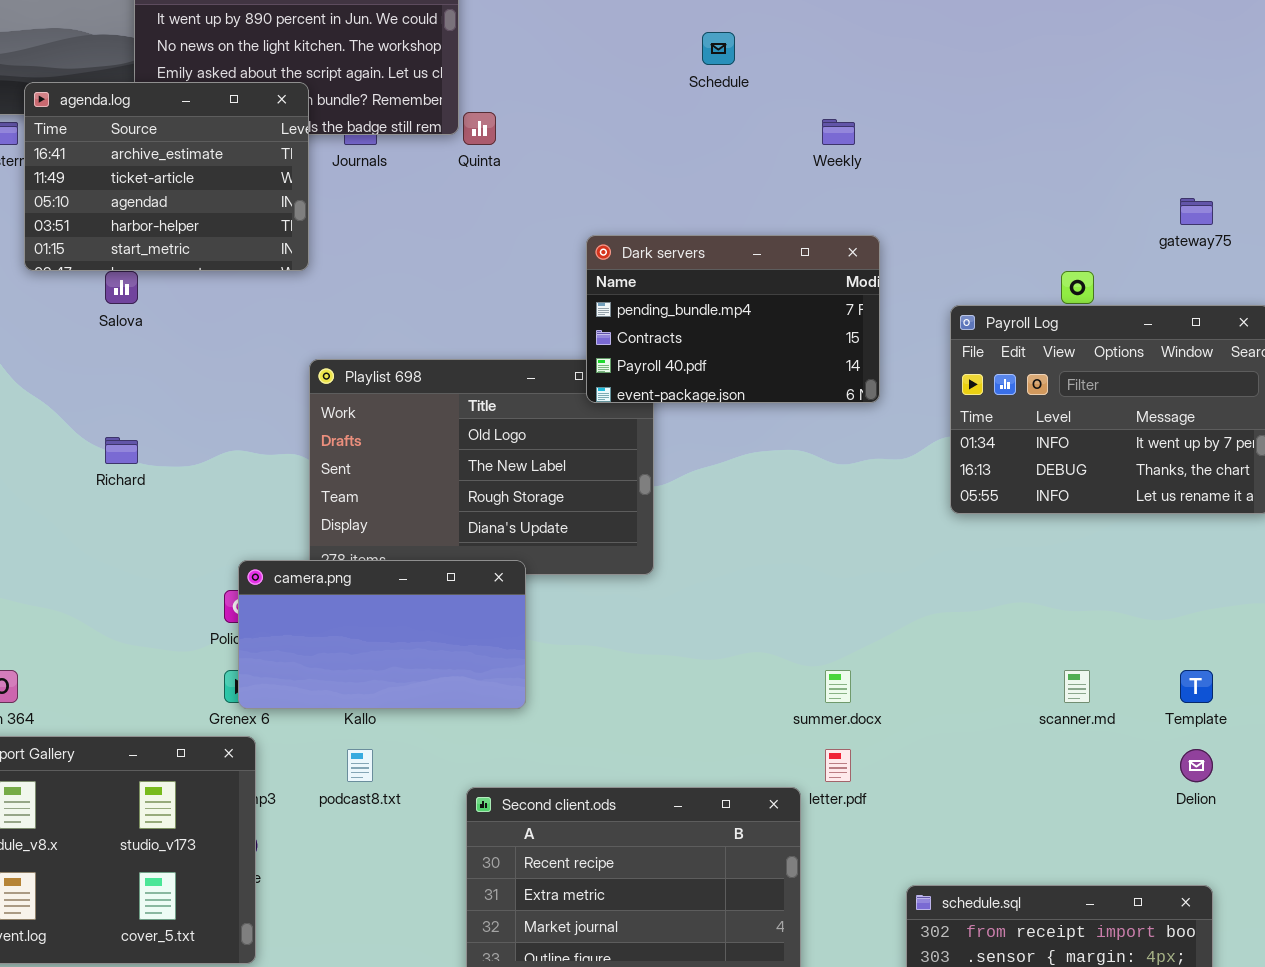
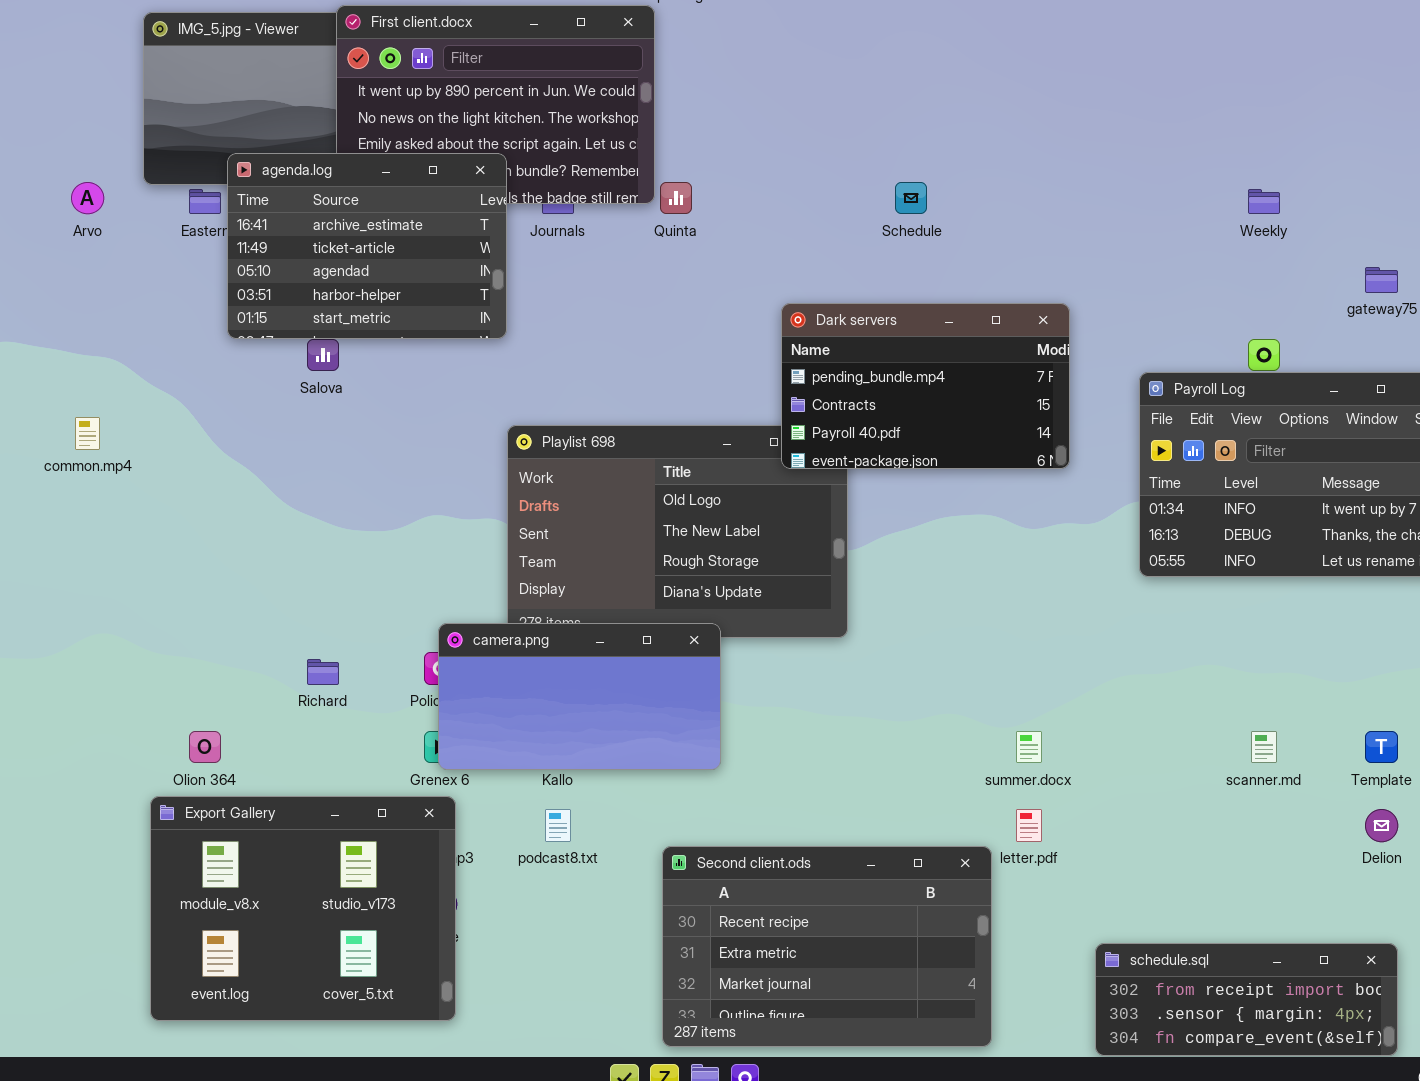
Schedule: [702,32,735,65] -> [895,182,927,214], moved
Weekly: [822,119,855,145] -> [1248,189,1280,214], moved
Richard: [105,437,138,464] -> [307,659,339,685], moved

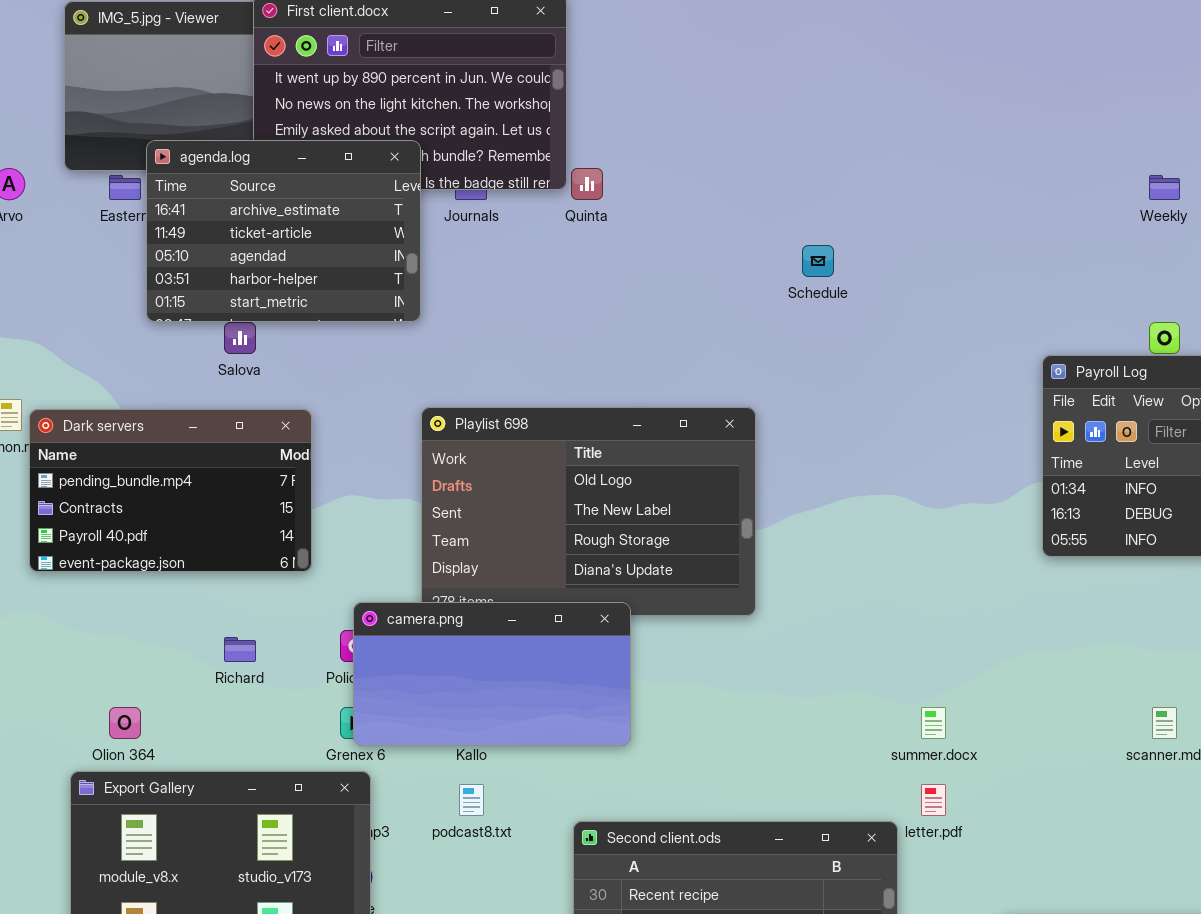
Schedule: [895,182,927,214] -> [802,245,834,277], moved
Dark servers: [781,303,1070,469] -> [29,409,312,572], moved

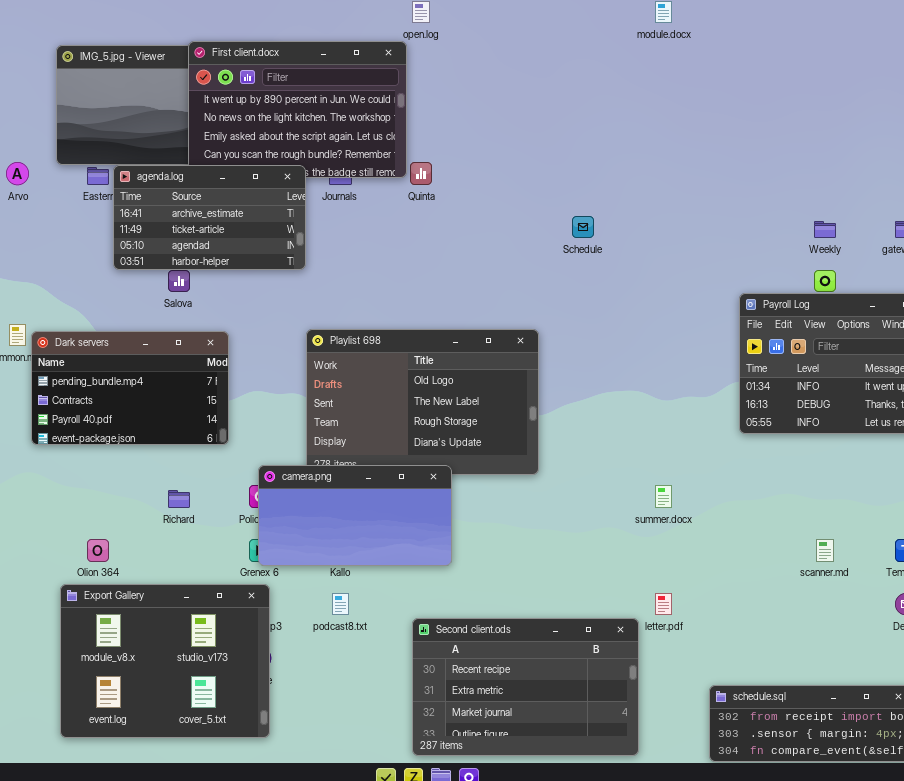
agenda.log: [146,140,421,322] -> [113,165,306,270], resized
Weekly: [1149,175,1180,200] -> [814,221,836,238], moved
summer.docx: [921,707,946,739] -> [655,485,672,508], moved

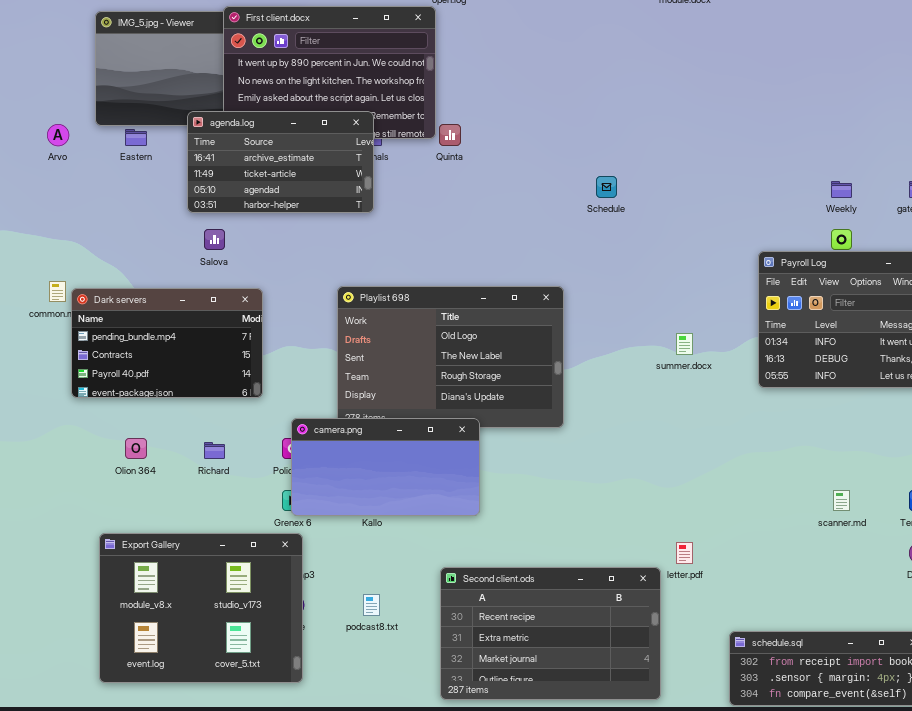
agenda.log: [113,165,306,270] -> [187,111,374,213], moved
summer.docx: [655,485,672,508] -> [676,333,693,355], moved
Olion 364: [87,539,109,562] -> [125,438,147,459], moved
podcast8.txt: [332,593,349,615] -> [363,594,380,616], moved

